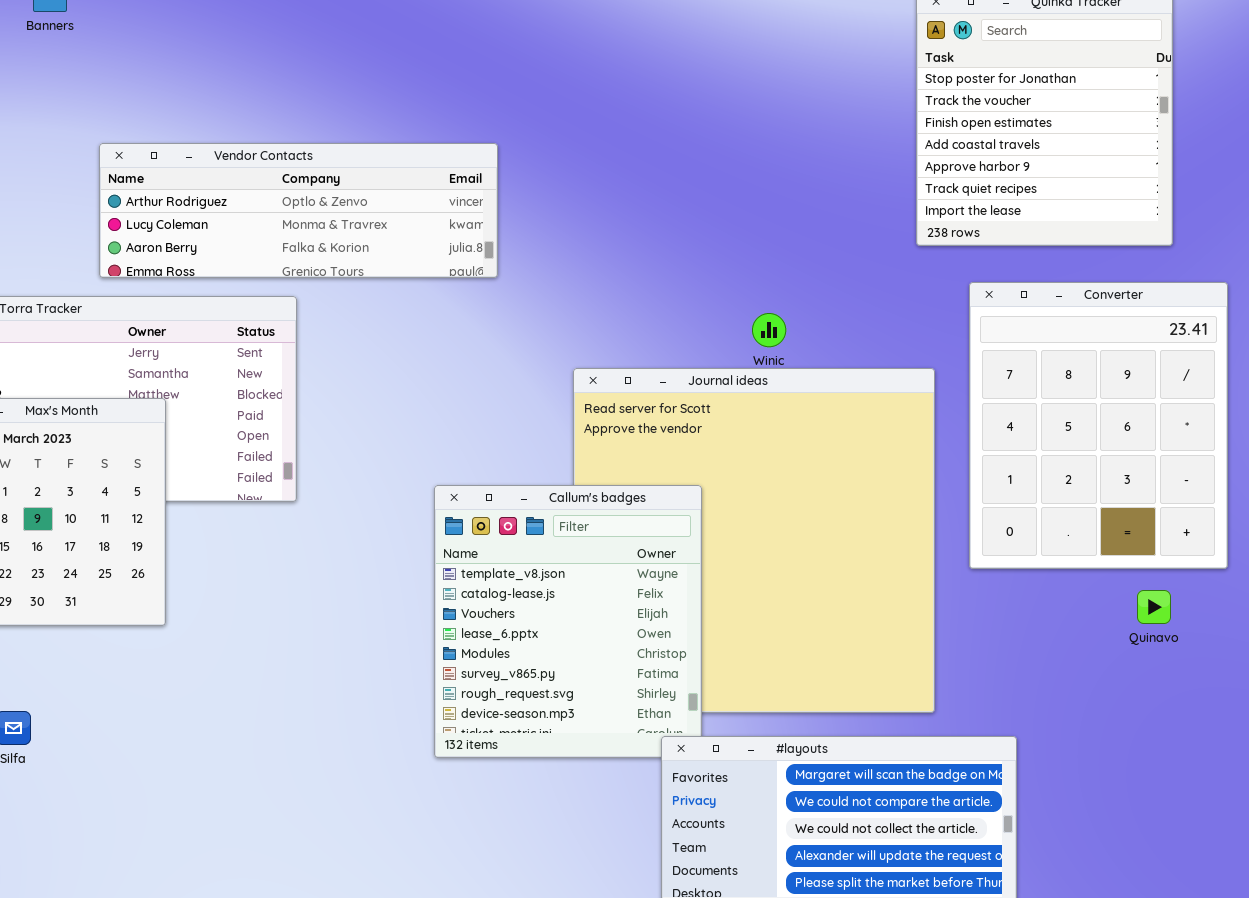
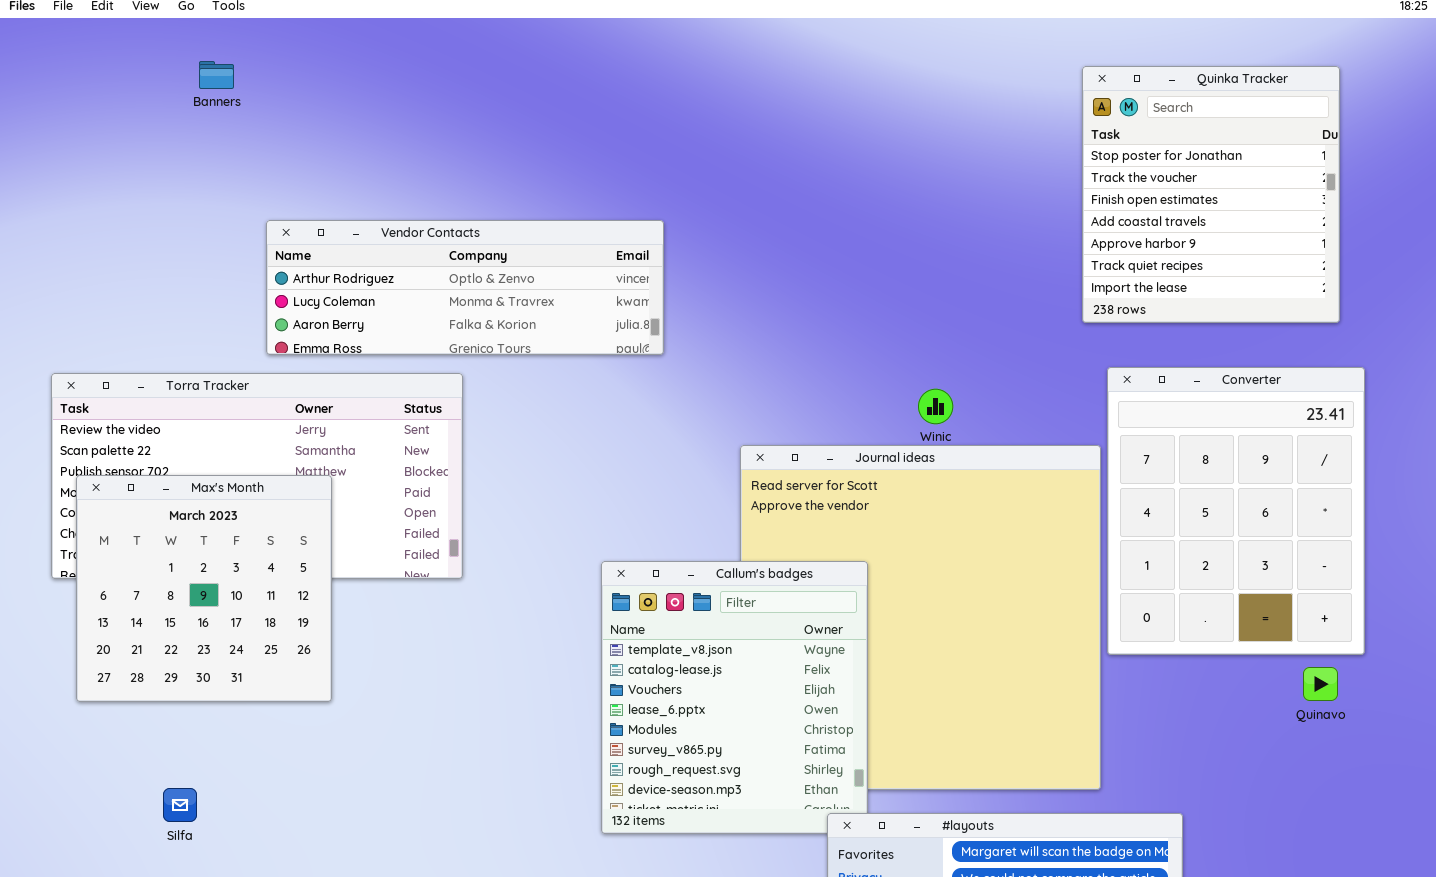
Converter: [969,282,1228,569] -> [1107,367,1365,655], moved

